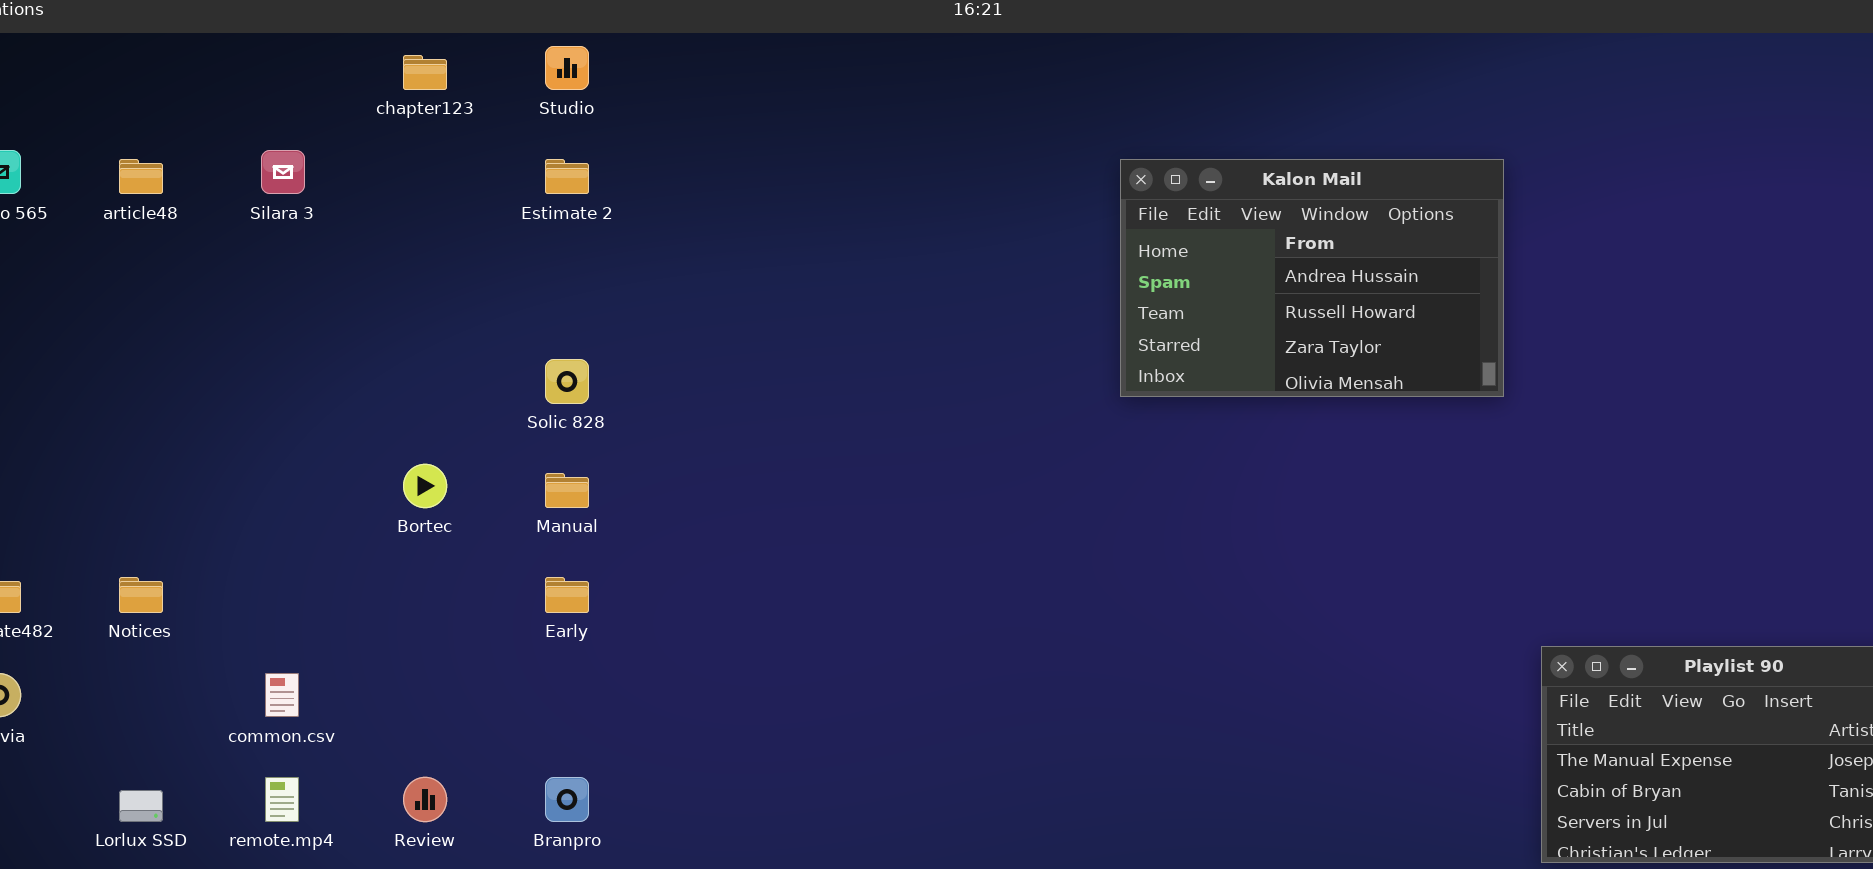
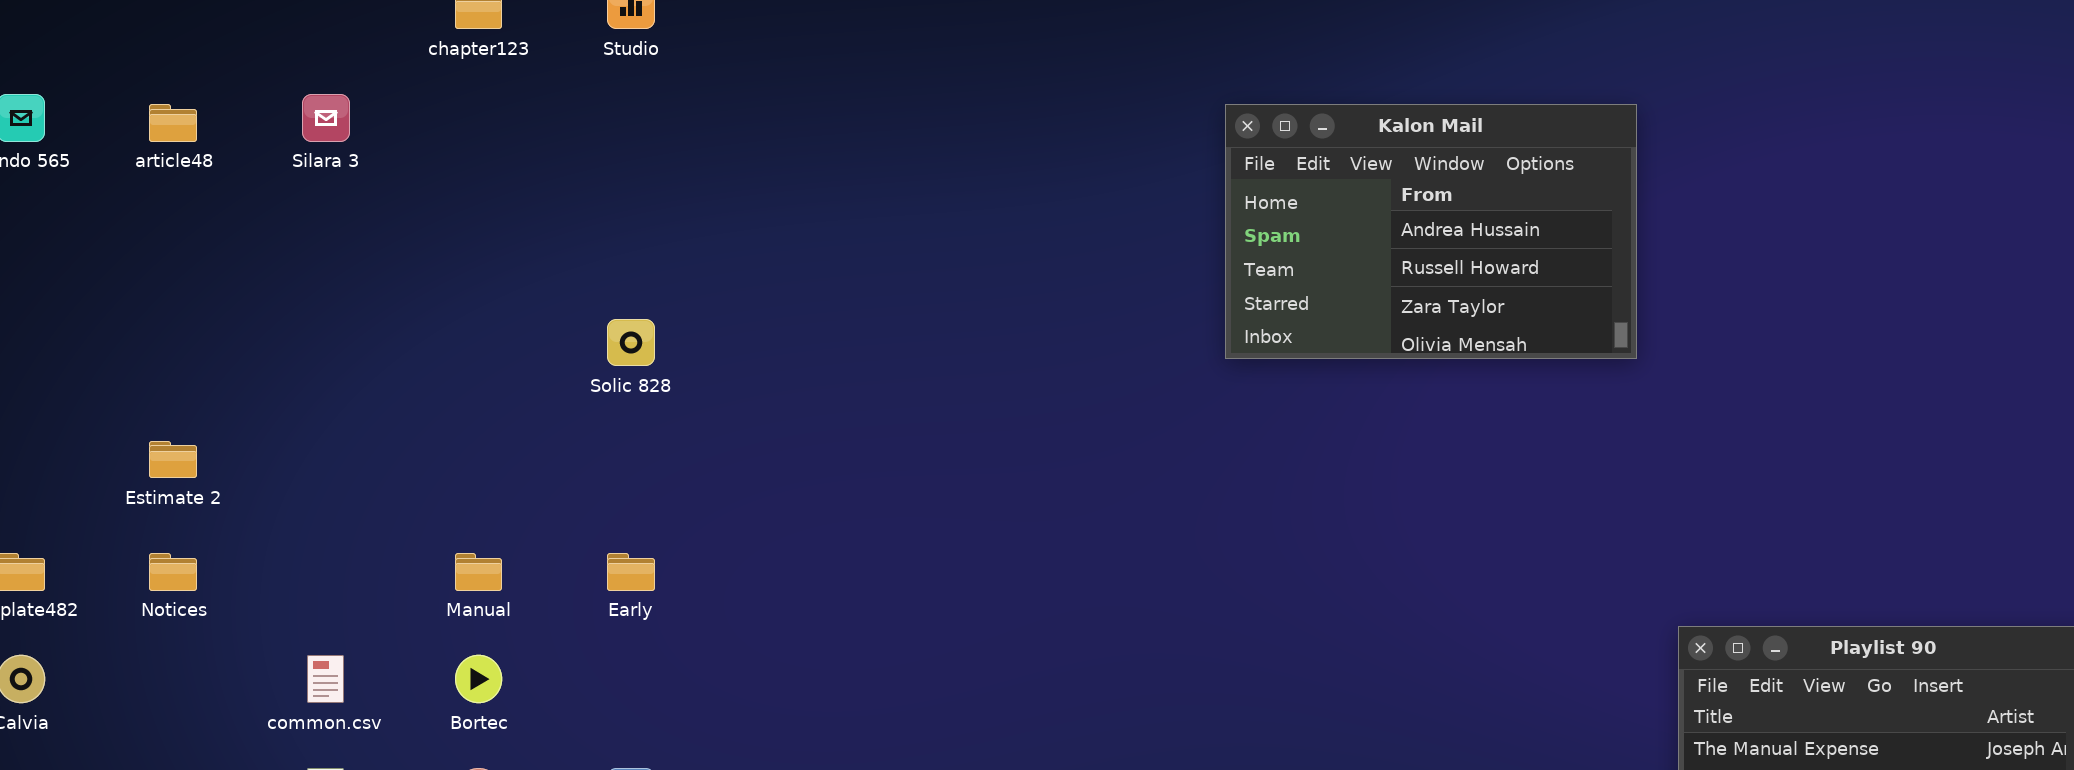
Estimate 2: [545,159,589,194] -> [149,441,197,478], moved
Bortec: [403,464,447,508] -> [455,655,502,703], moved
Manual: [545,473,589,508] -> [455,553,502,591], moved

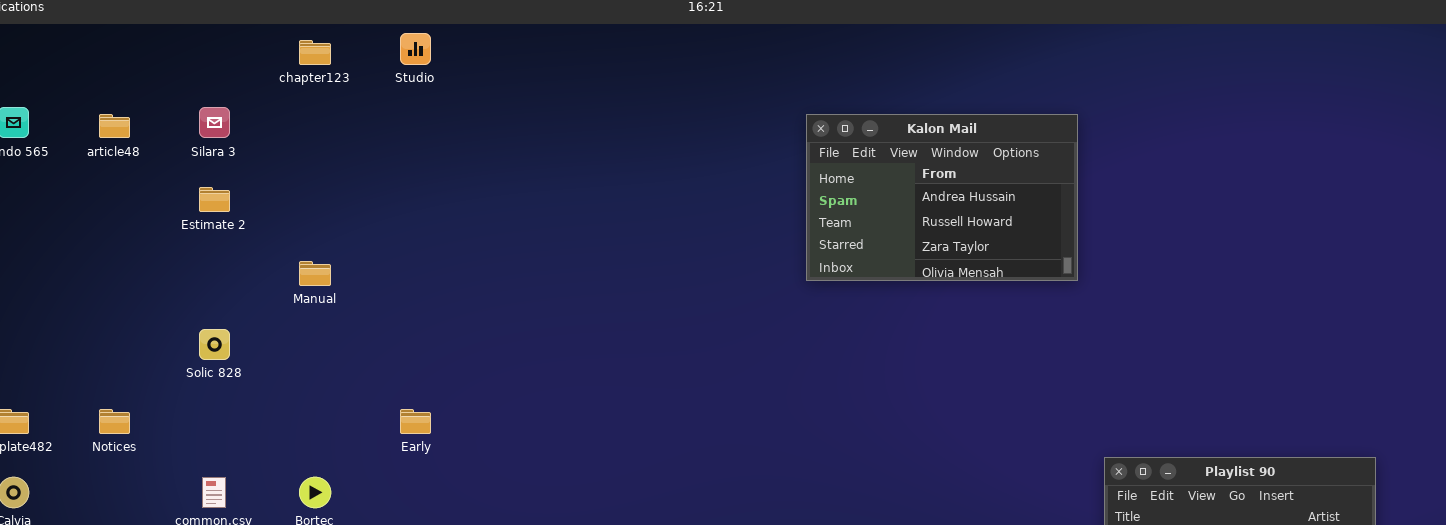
Solic 828: [607,319,655,366] -> [199,329,230,360], moved
Estimate 2: [149,441,197,478] -> [199,187,230,212], moved
Manual: [455,553,502,591] -> [299,261,331,286], moved

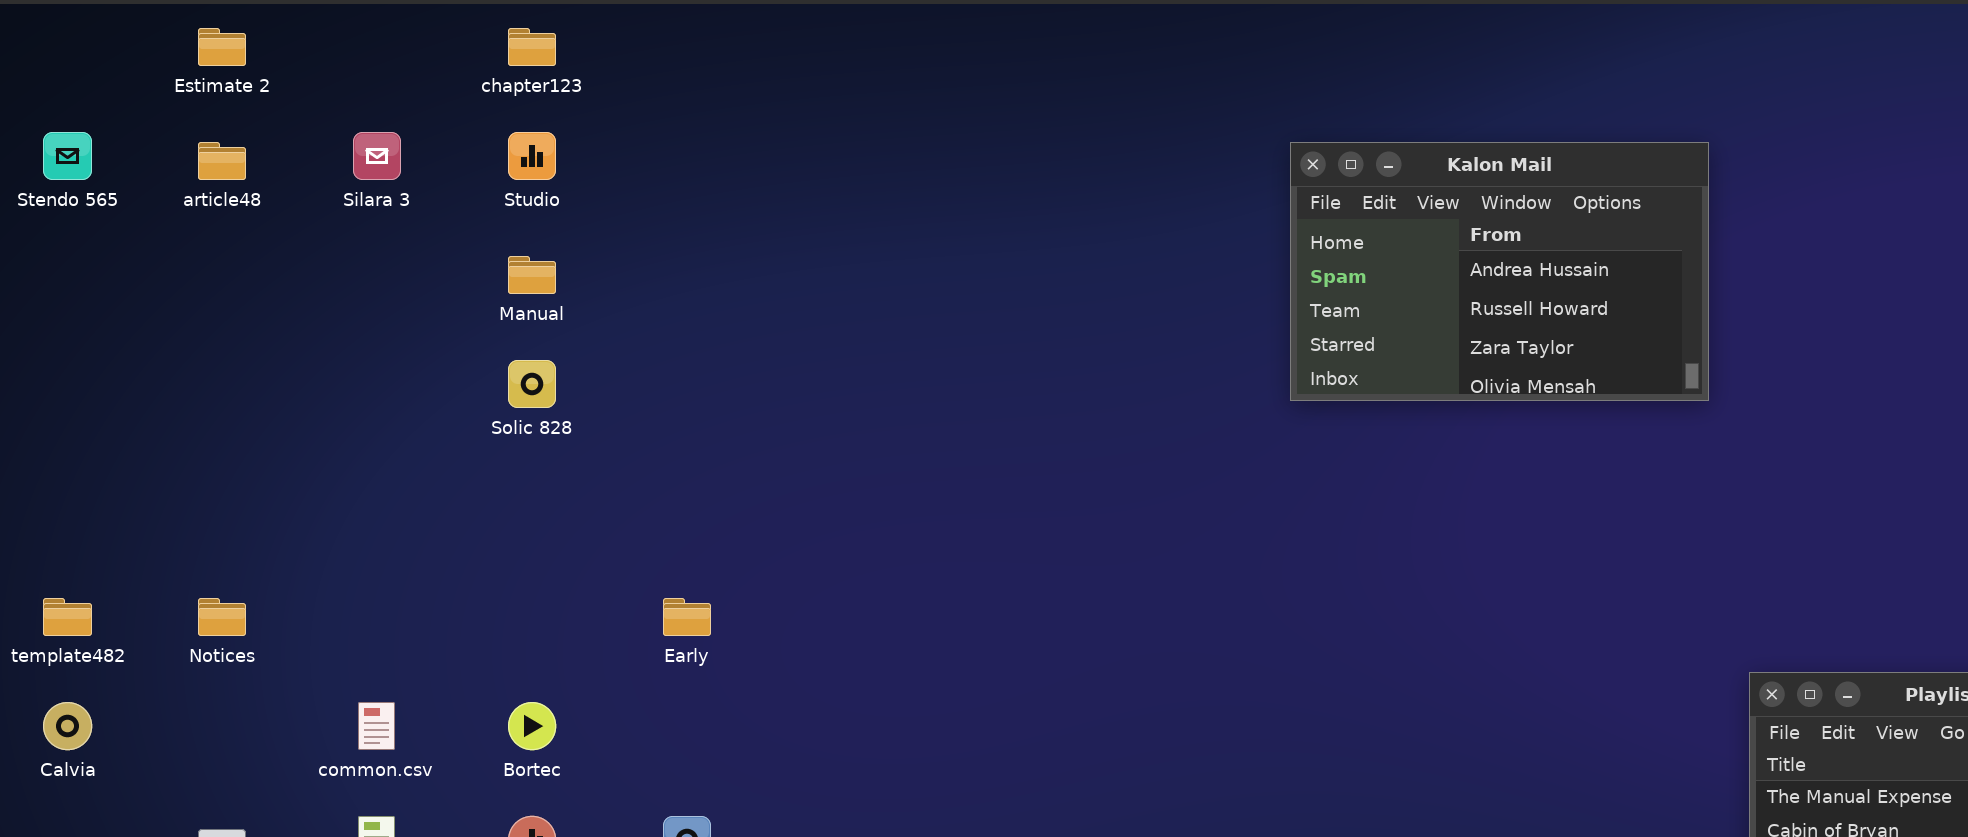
Studio: [400,33,431,65] -> [508,132,556,180], moved
Estimate 2: [199,187,230,212] -> [198,28,246,66], moved
Manual: [299,261,331,286] -> [508,256,556,294], moved
Solic 828: [199,329,230,360] -> [508,360,556,408], moved

